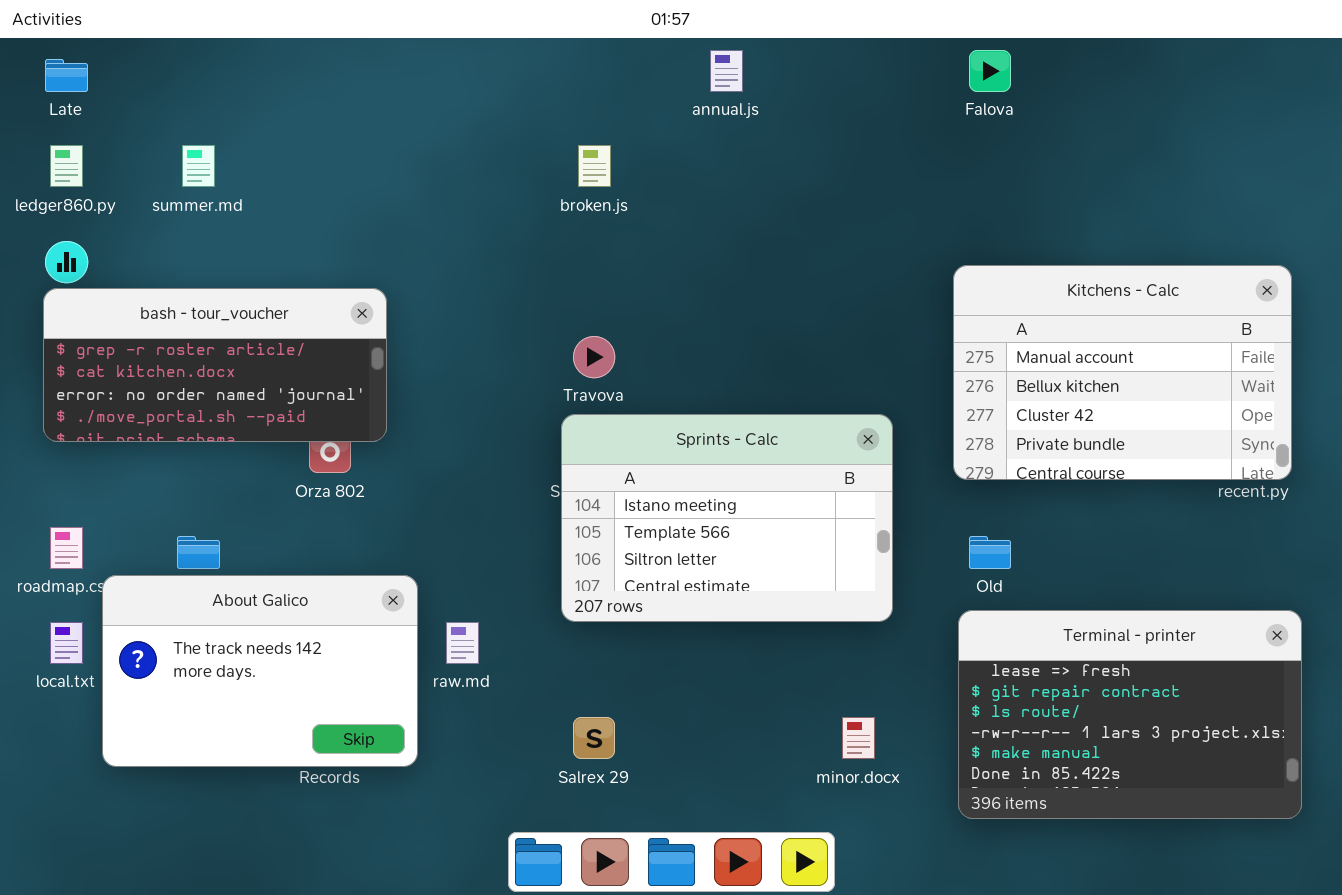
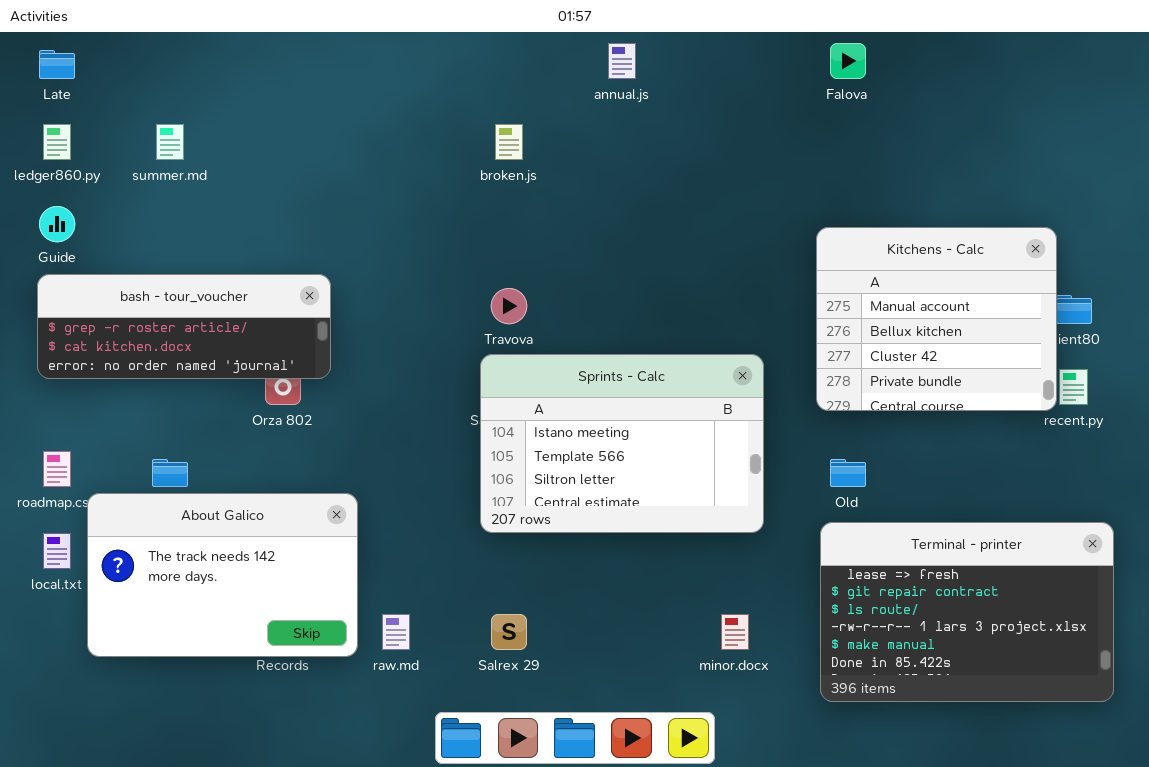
Kitchens - Calc: [953,265,1292,480] -> [816,227,1057,411], resized
bash - tour_voucher: [43,288,387,442] -> [37,274,331,379], resized
raw.md: [446,622,479,664] -> [382,614,410,650], moved

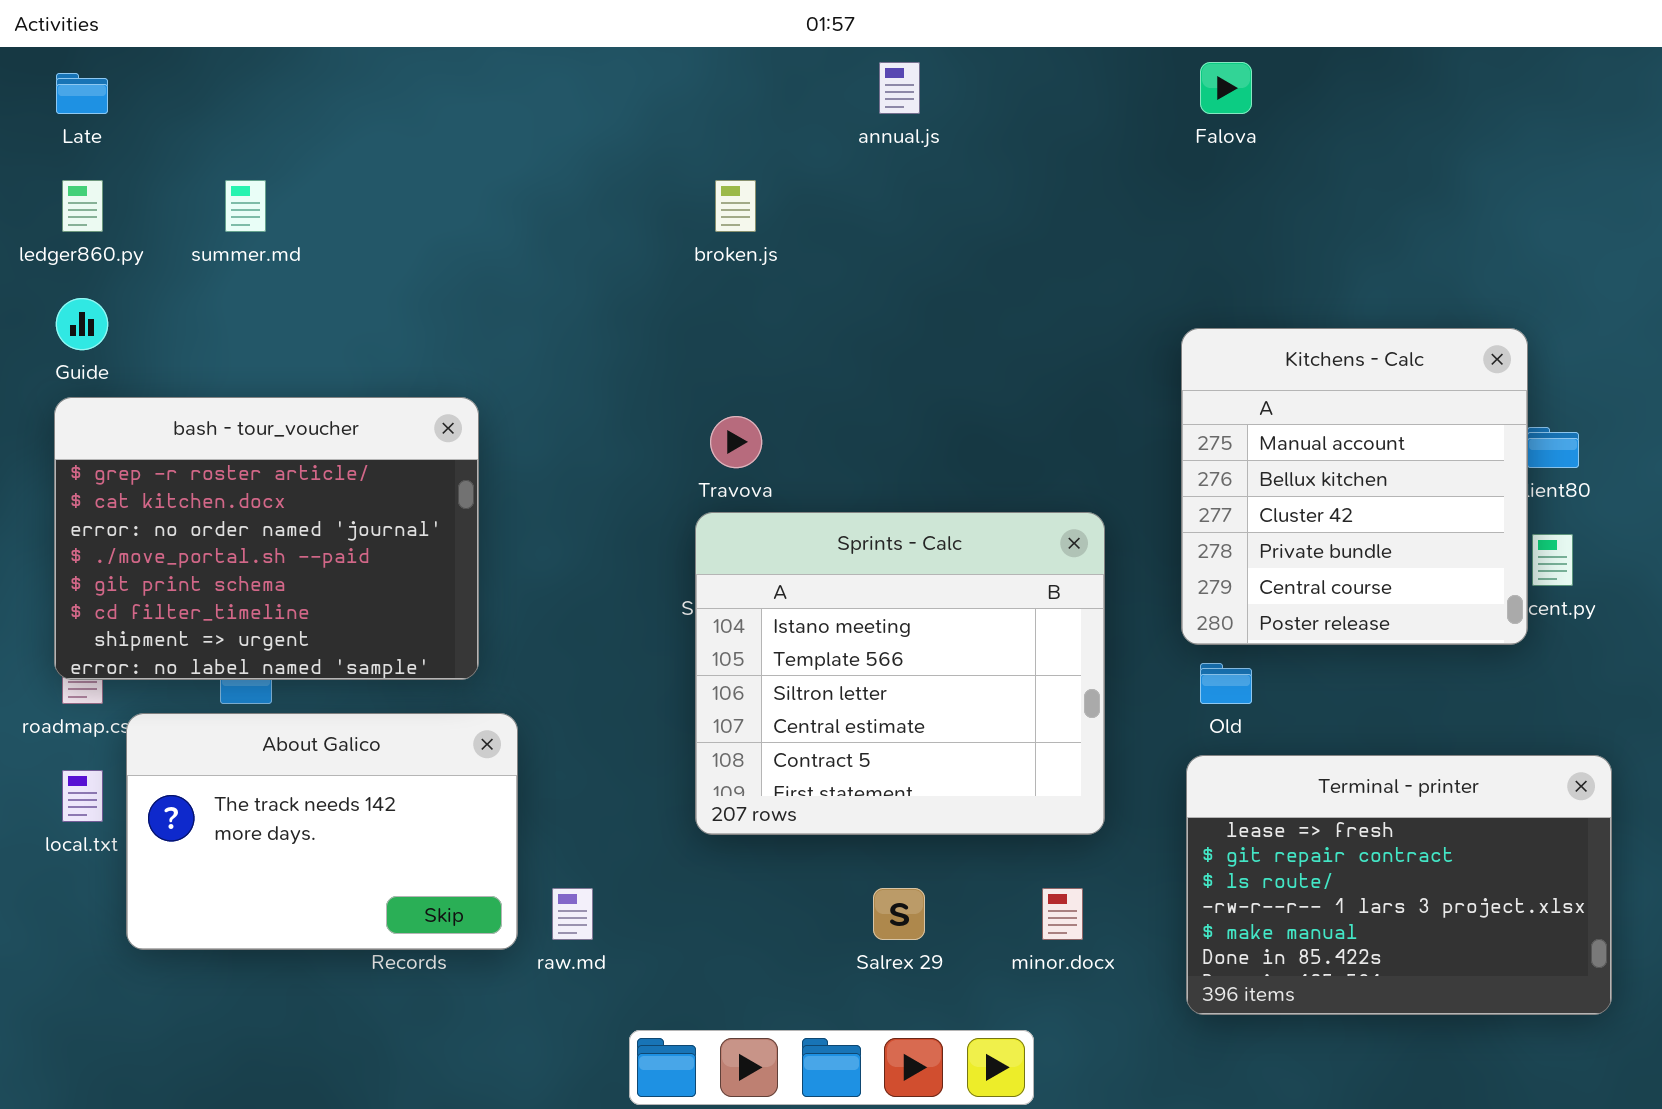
Kitchens - Calc: [816,227,1057,411] -> [1181,328,1528,645], resized
bash - tour_voucher: [37,274,331,379] -> [54,397,479,680], resized
Sprints - Calc: [480,354,764,533] -> [695,512,1105,835], resized
Salrex 29: [491,614,527,650] -> [873,888,925,940], moved

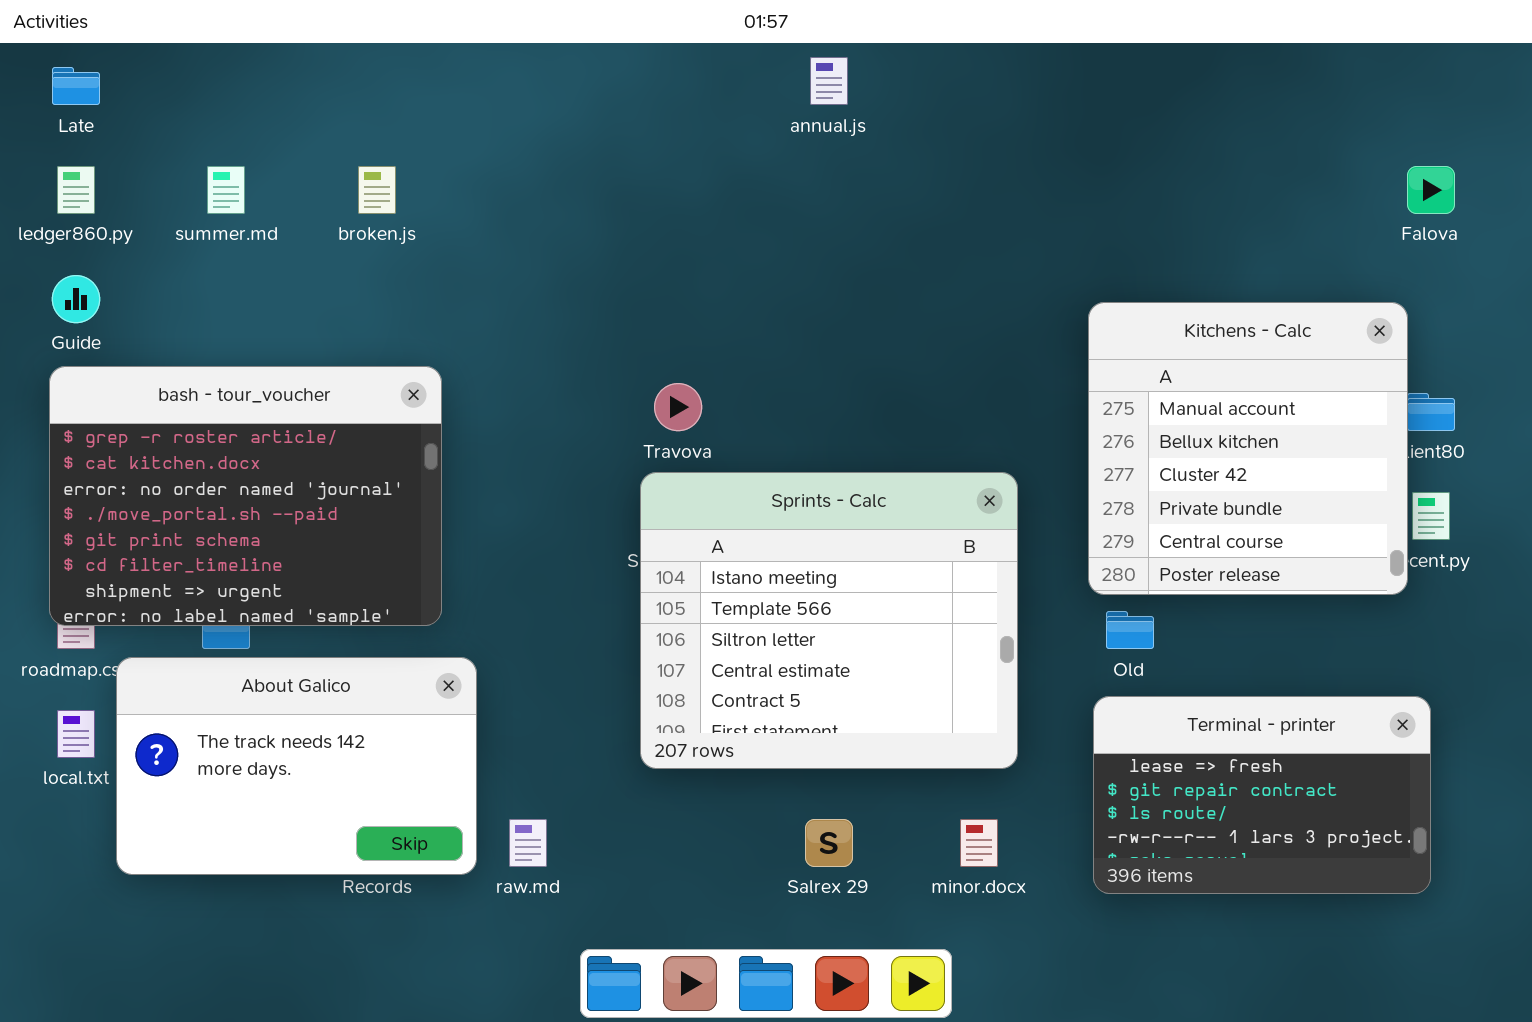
Falova: [1200,62,1252,114] -> [1407,166,1455,214], moved
broken.js: [715,180,756,232] -> [358,166,396,214], moved
Terminal - printer: [1186,755,1612,1015] -> [1093,696,1431,894], resized

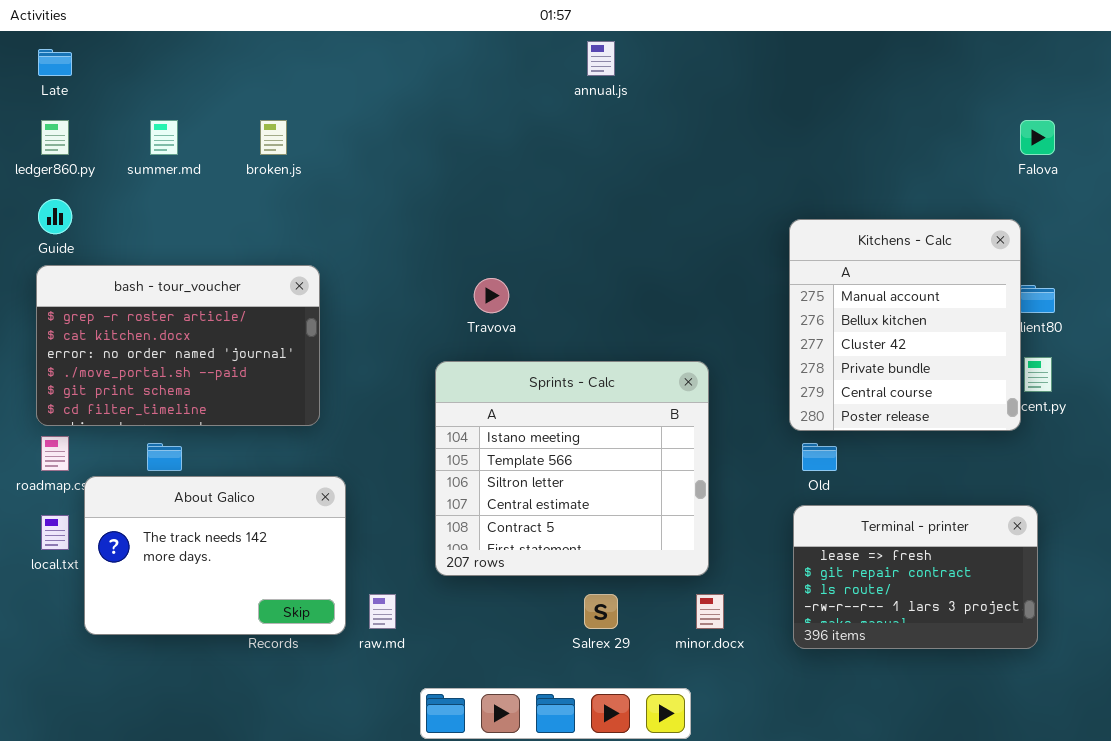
bash - tour_voucher: [49,366,442,626] -> [36,265,320,426], resized
Sprints - Calc: [640,472,1018,769] -> [435,361,709,576], moved

